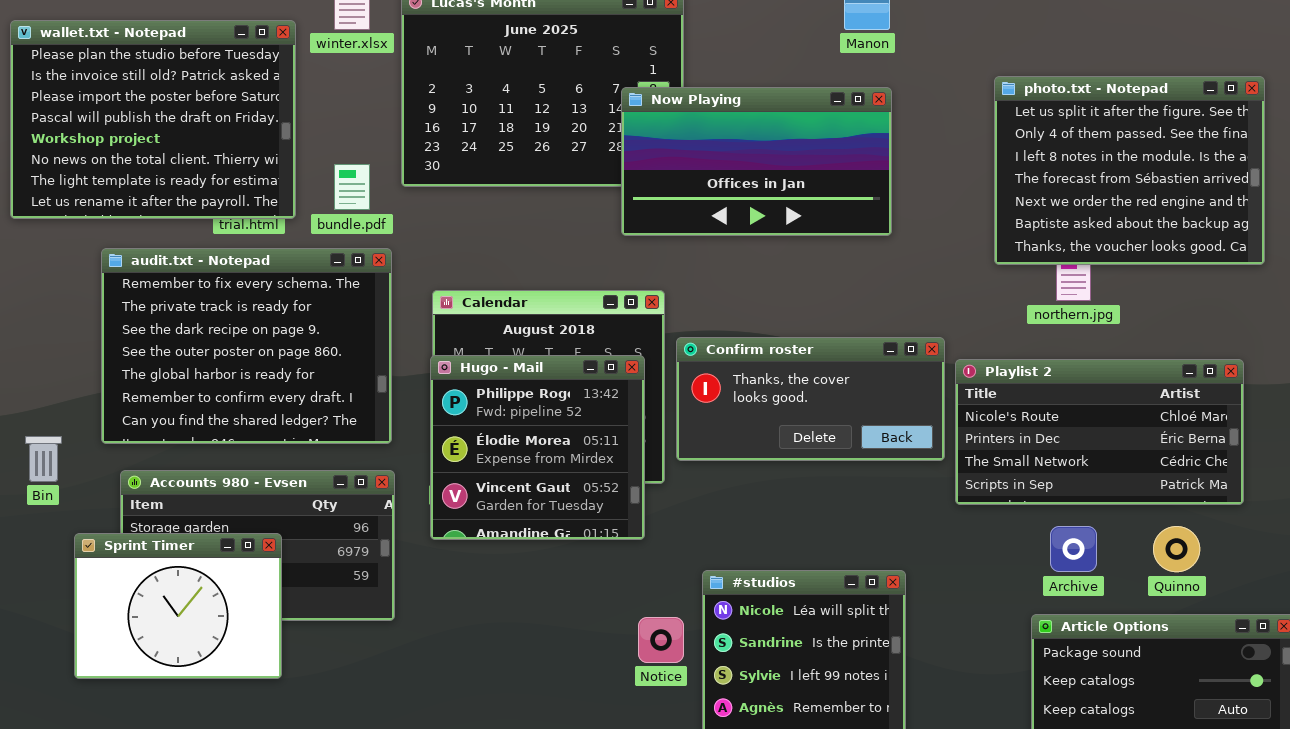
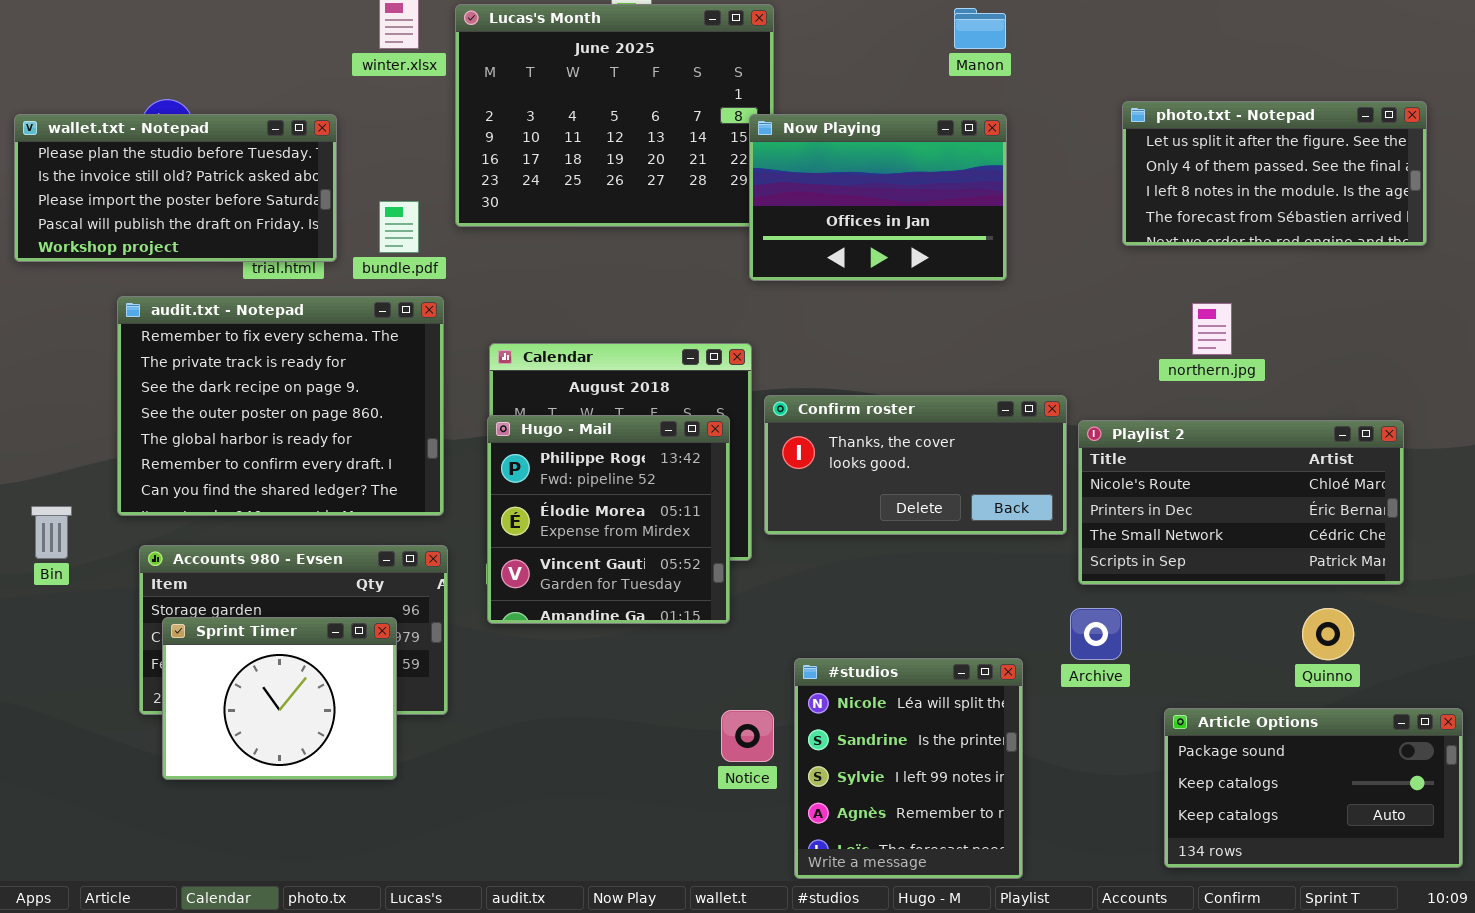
wallet.txt - Notepad: [10,20,296,219] -> [14,114,337,262], resized
photo.txt - Notepad: [994,76,1265,265] -> [1122,101,1427,246], resized
Now Playing: [621,87,892,236] -> [749,114,1007,281], resized
Archive: [1050,526,1097,572] -> [1070,608,1122,660], moved
Sprint Timer: [74,533,282,679] -> [162,617,397,780], moved

